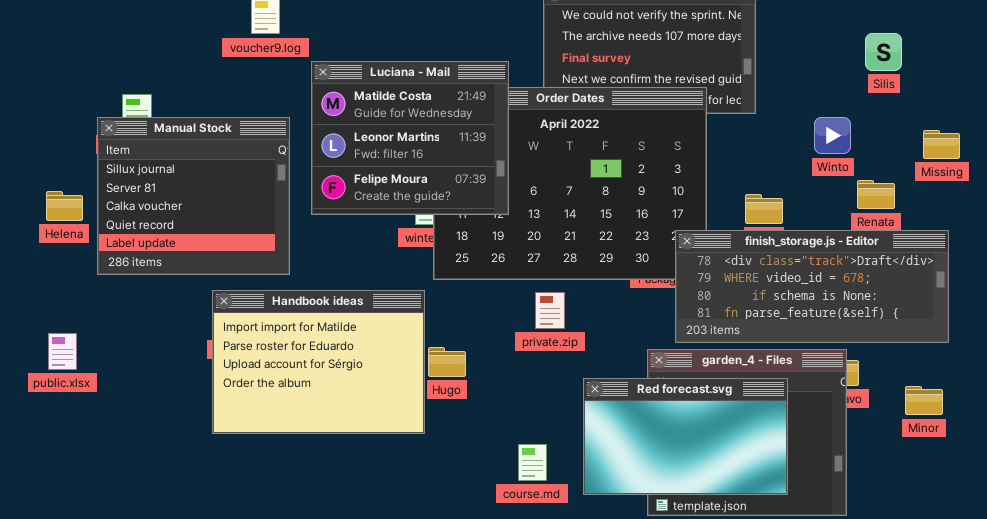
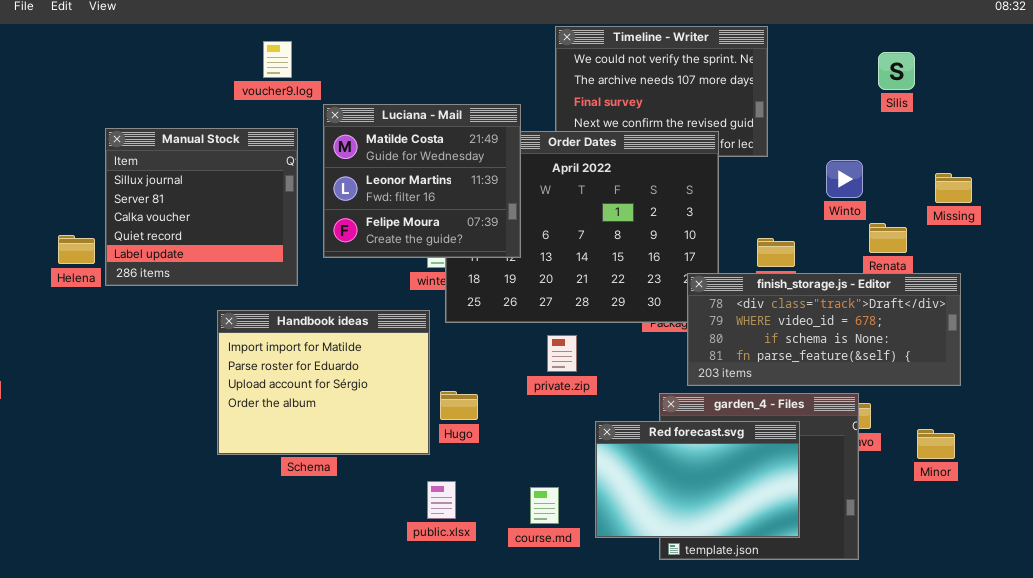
Silis: [865,33,902,71] -> [878,52,915,90], moved
Manual Stock: [97,117,290,275] -> [105,128,298,286], moved
Handbook ideas: [212,290,425,434] -> [217,310,430,455], moved
public.xlsx: [48,333,77,370] -> [427,481,456,519], moved

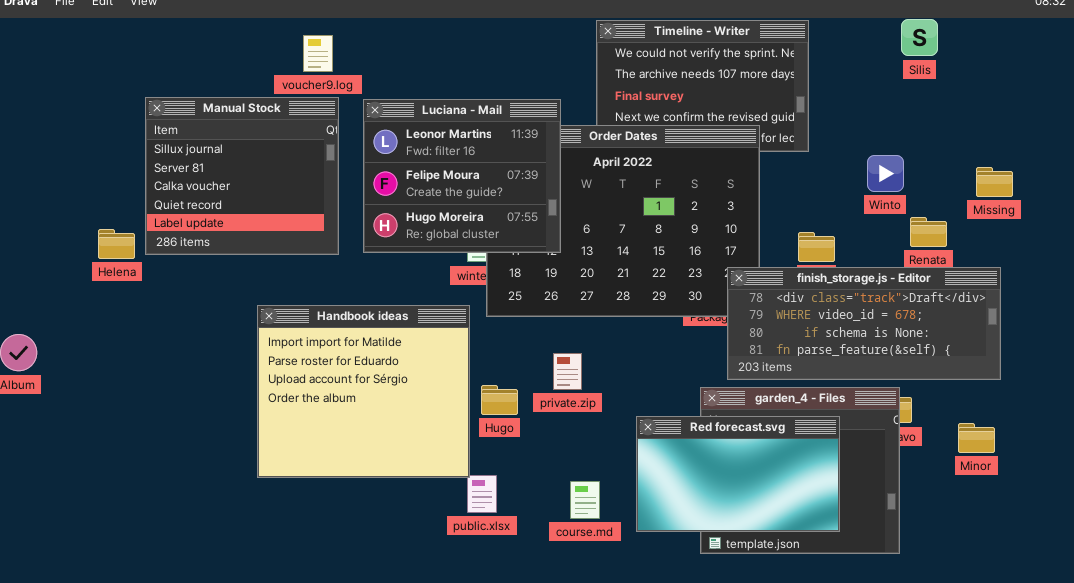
Silis: [878,52,915,90] -> [901,19,938,56], moved
Luciana - Mail: [323,104,521,258] -> [363,99,561,253], scrolled down 1 row
Manual Stock: [105,128,298,286] -> [145,97,339,255], moved
Handbook ideas: [217,310,430,455] -> [257,305,470,478], resized
private.zip: [547,335,577,372] -> [553,353,582,390], moved

